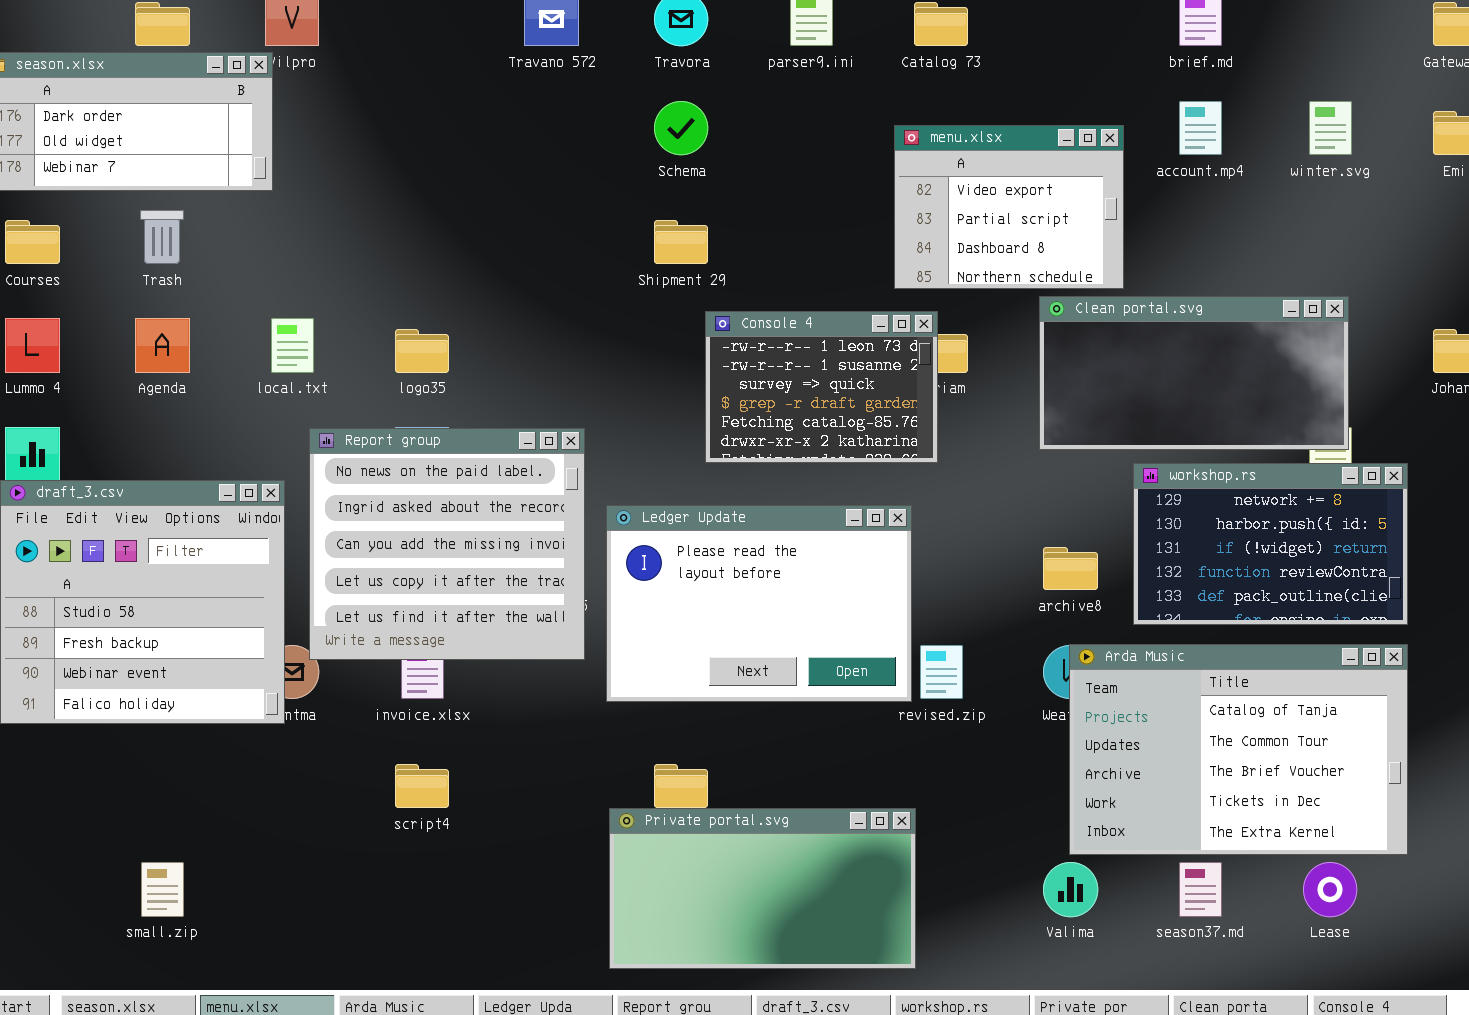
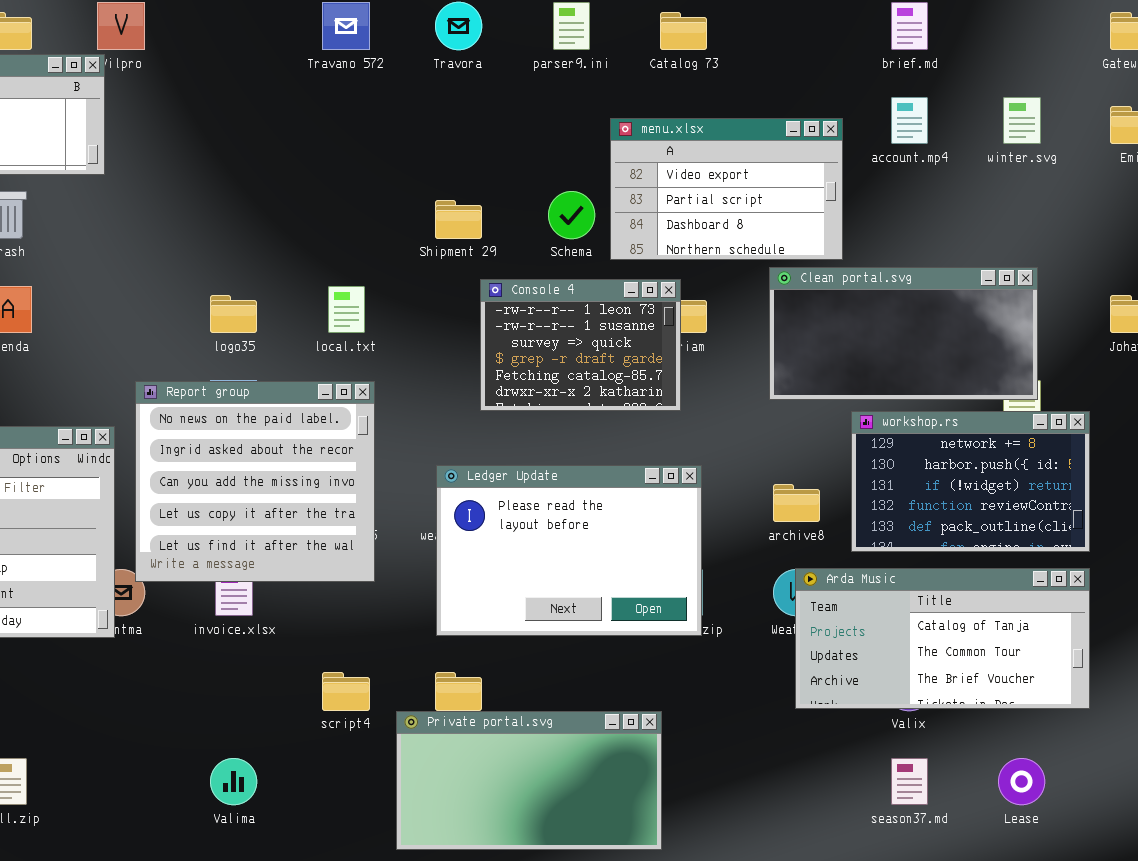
Schema: [654,101,708,155] -> [548,191,595,239], moved
menu.xlsx: [894,125,1124,289] -> [610,118,843,260], resized
local.txt: [271,318,314,373] -> [328,286,365,333], moved
Ledger Update: [606,505,912,702] -> [436,465,702,636], moved
Arda Music: [1069,644,1408,855] -> [795,568,1090,709], resized
script4: [395,764,449,808] -> [322,672,370,711], moved
Valima: [1043,862,1098,917] -> [210,758,257,805], moved

